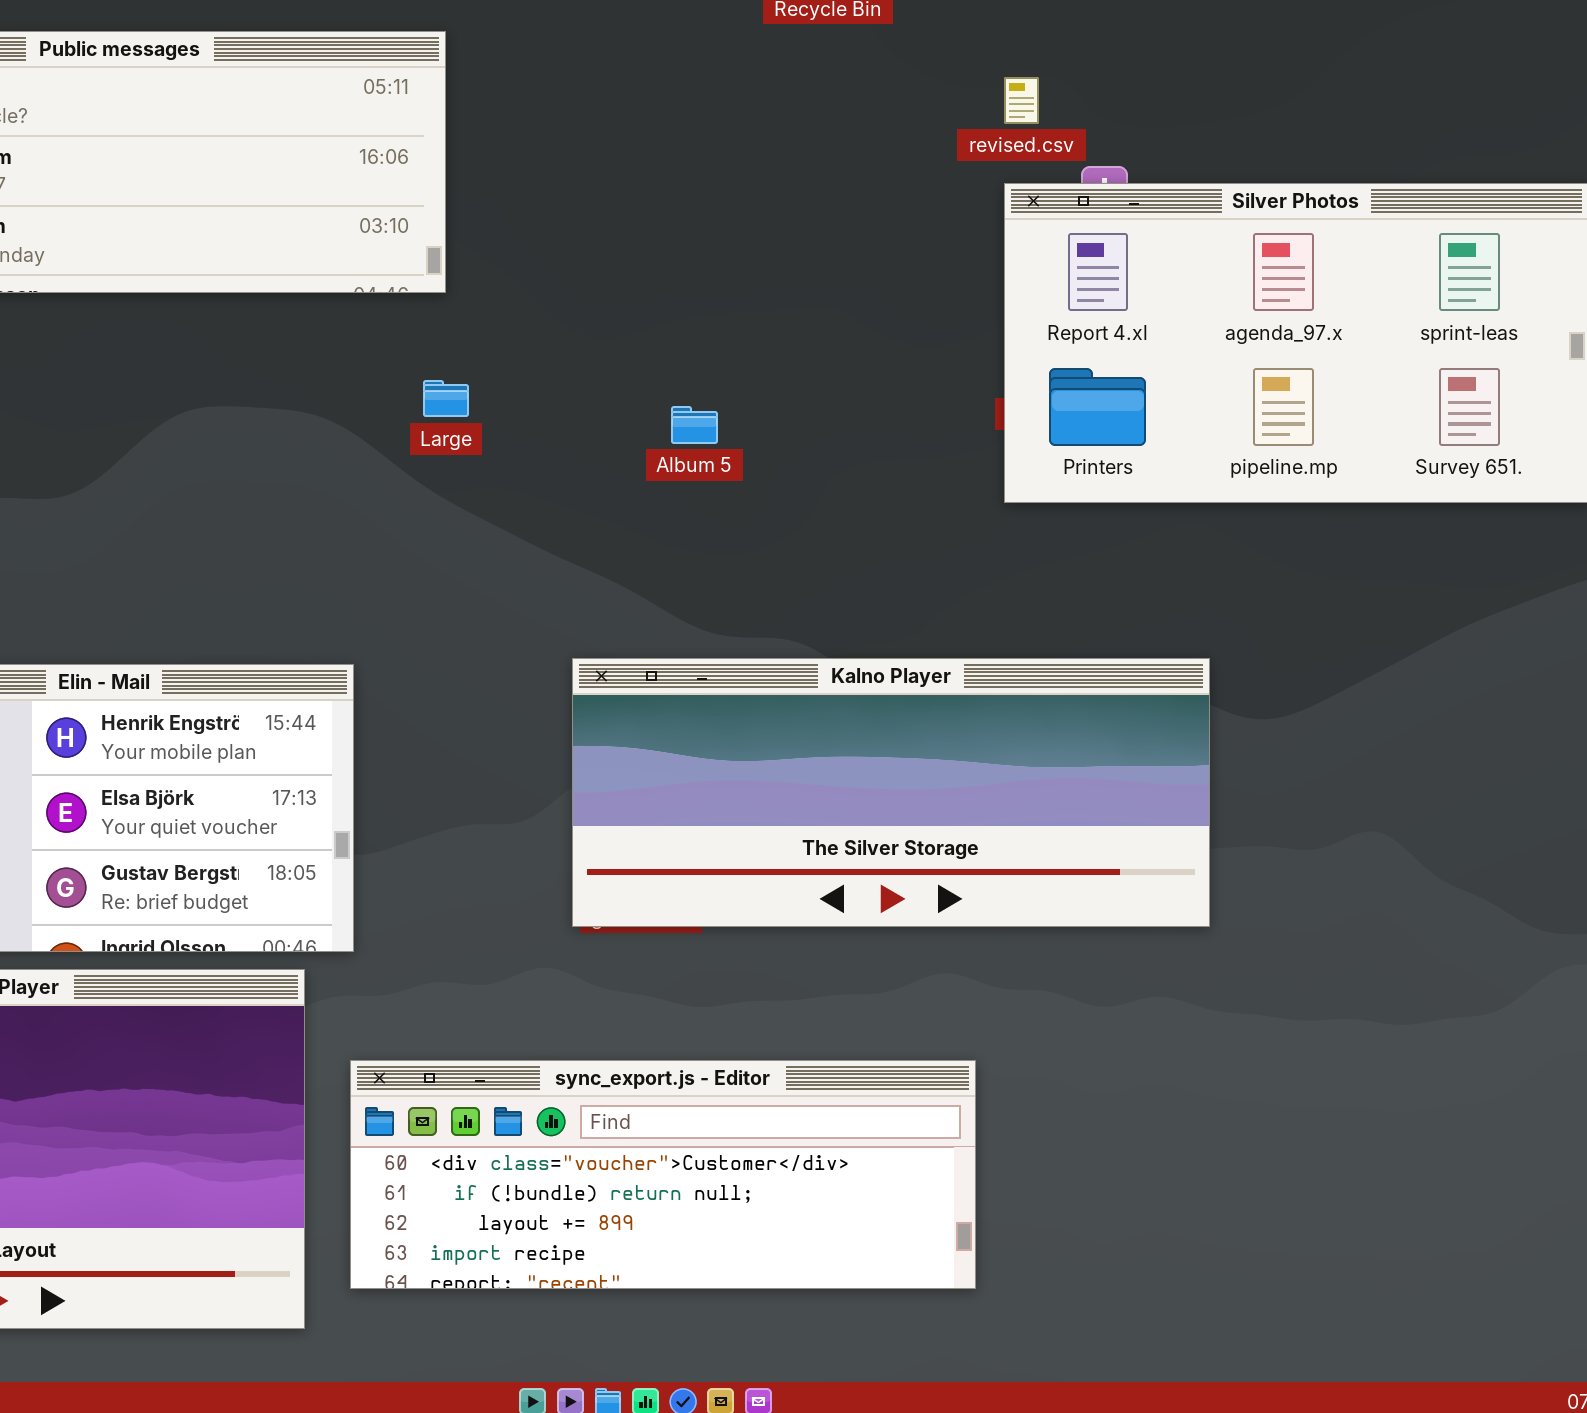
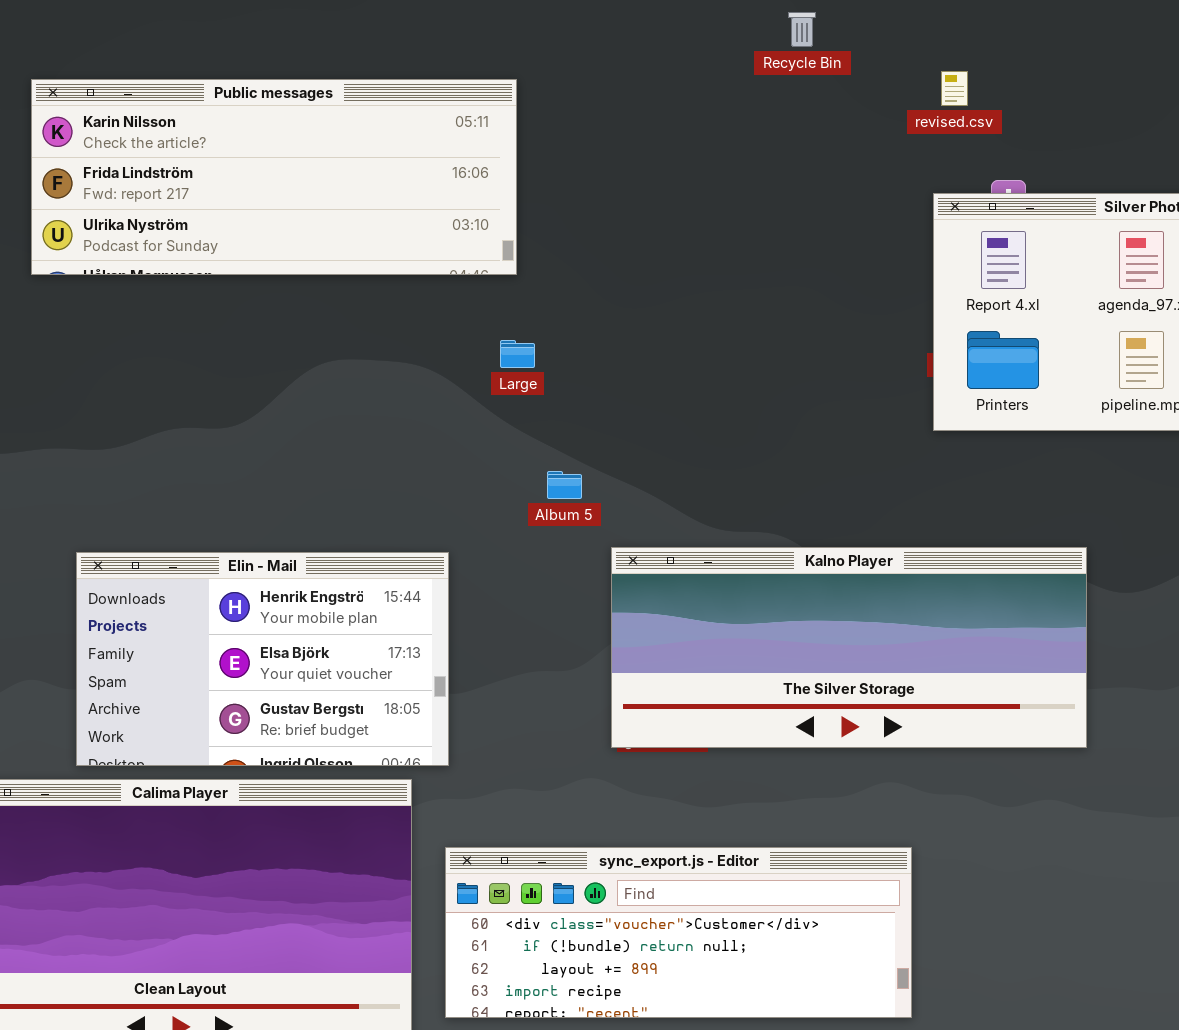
revised.csv: [1004,77,1039,124] -> [941,71,968,106], moved
Album 5: [671,406,718,444] -> [547,471,582,499], moved

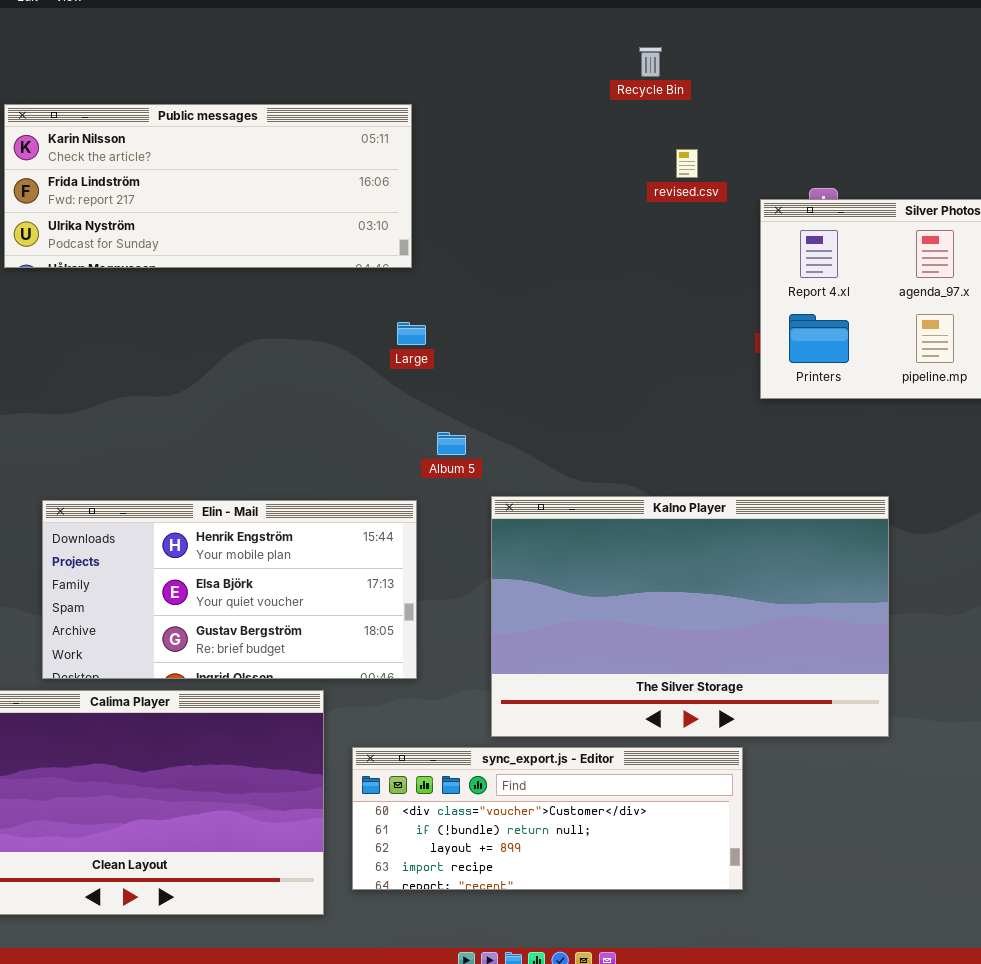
revised.csv: [941,71,968,106] -> [676,149,698,178], moved
Kalno Player: [611,547,1087,748] -> [491,496,889,737], resized
Elin - Mail: [76,552,449,766] -> [42,500,417,679], resized

